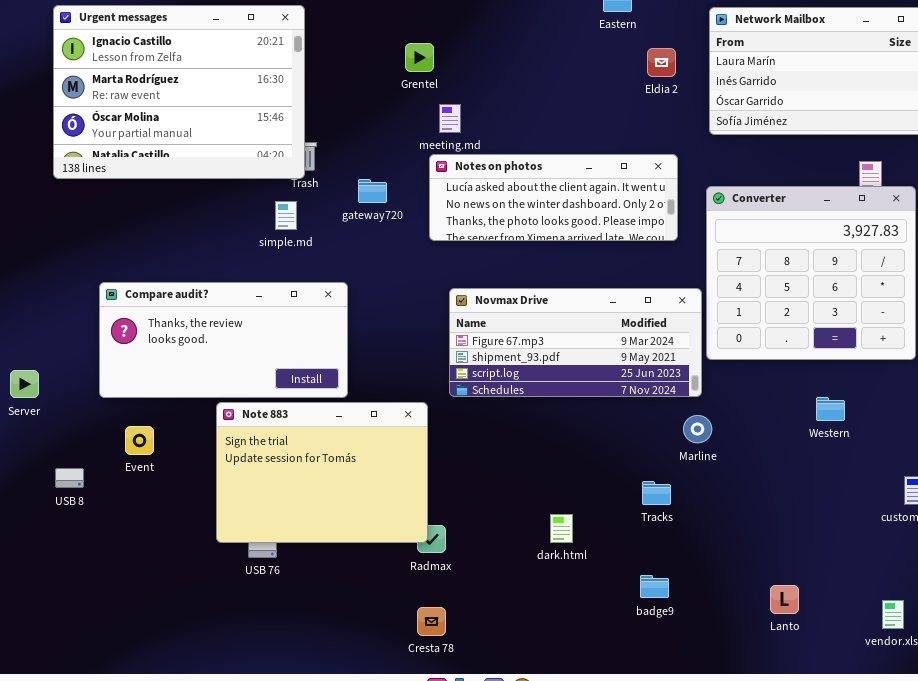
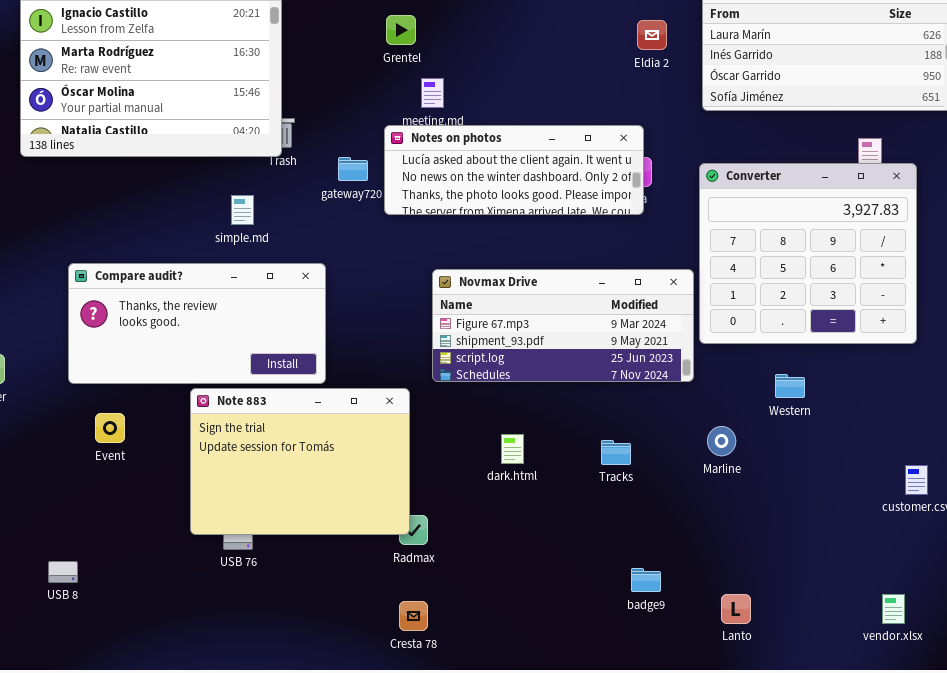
Notes on photos: [429,154,678,241] -> [384,125,644,215], moved
simple.md: [275,201,297,230] -> [231,195,254,225], moved
Western: [816,397,845,421] -> [775,374,805,398], moved
Marline: [683,415,712,443] -> [707,426,736,456], moved
USB 8: [55,468,84,488] -> [48,561,78,583], moved
Tracks: [642,481,671,505] -> [601,440,631,465], moved
dark.html: [550,514,573,543] -> [501,434,524,464], moved
Lanto: [770,585,799,614] -> [721,594,751,624], moved

